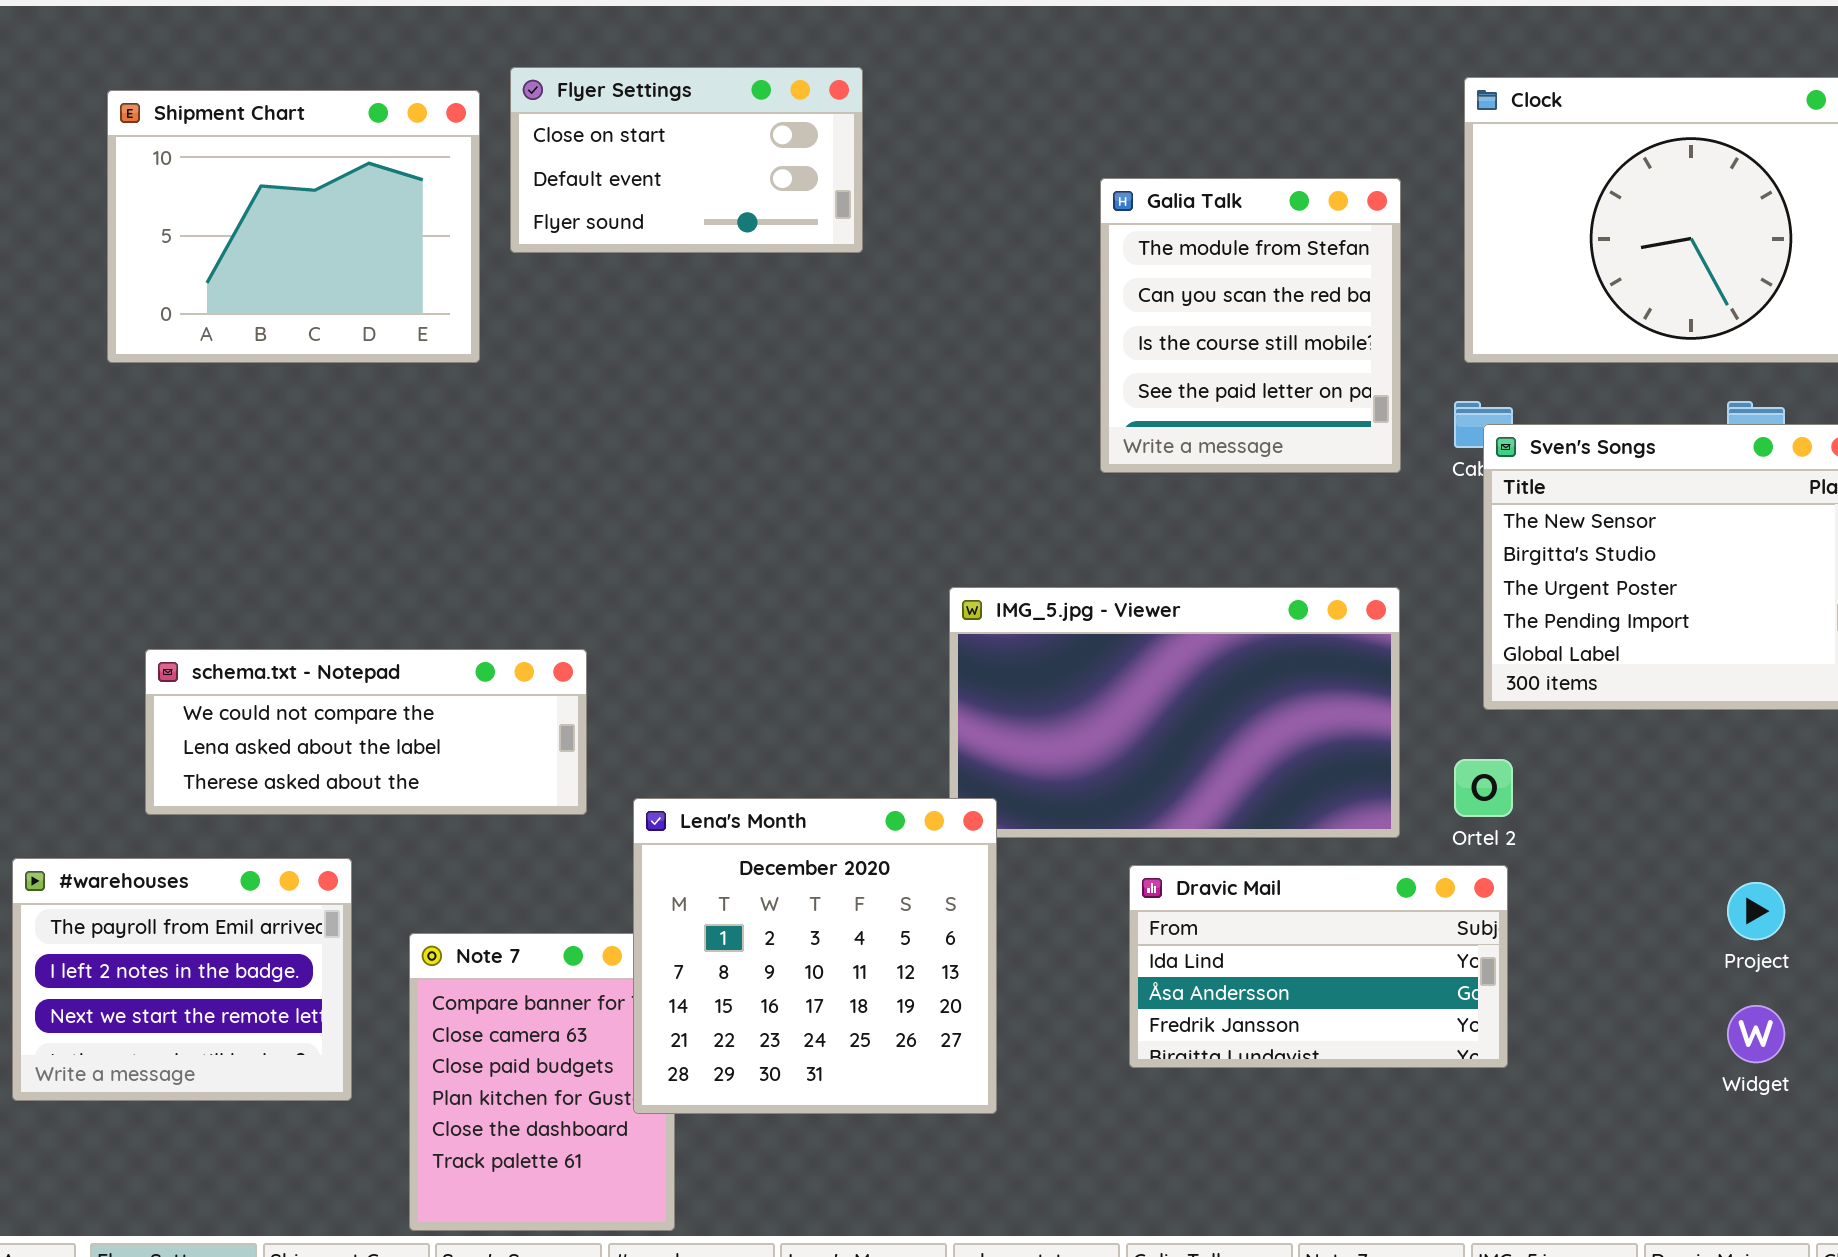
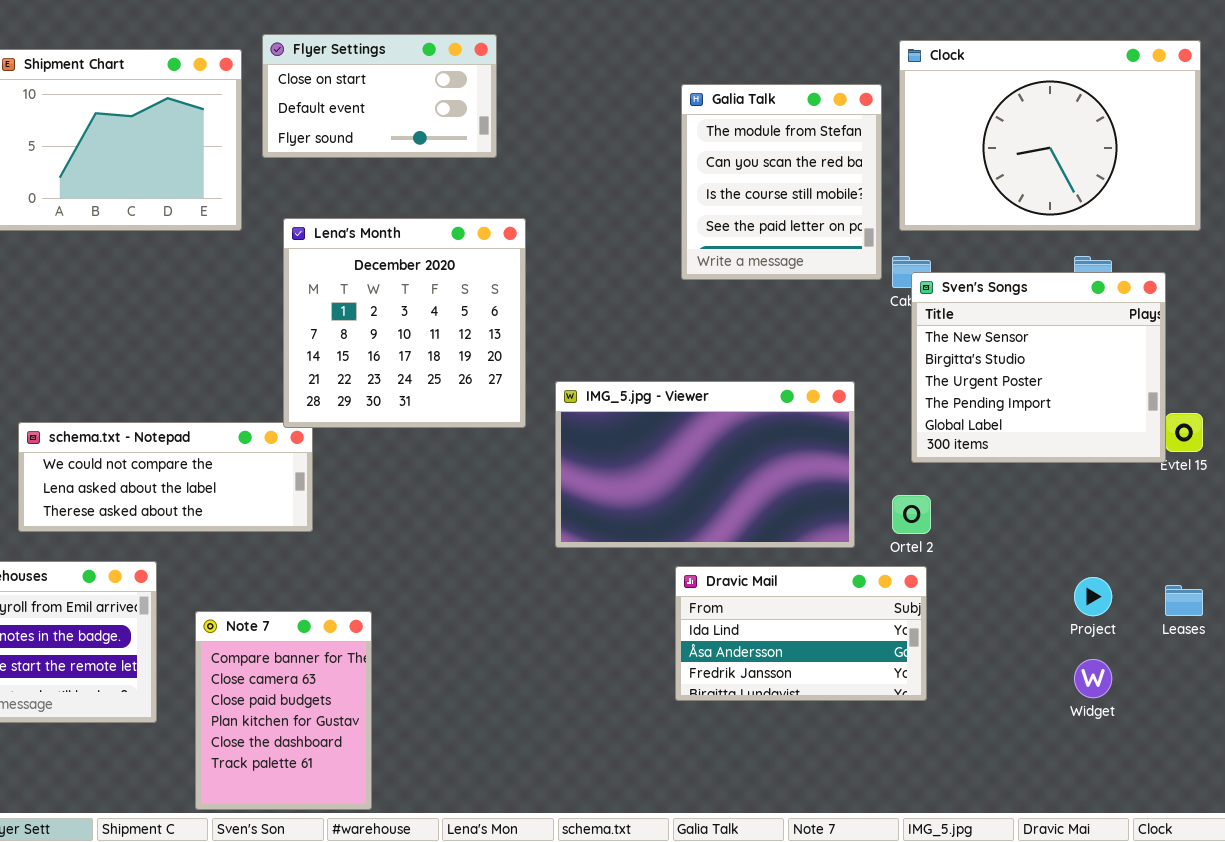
Galia Talk: [1100,178,1401,473] -> [681,84,882,280], moved
Lena's Month: [633,798,997,1114] -> [283,218,526,428], moved

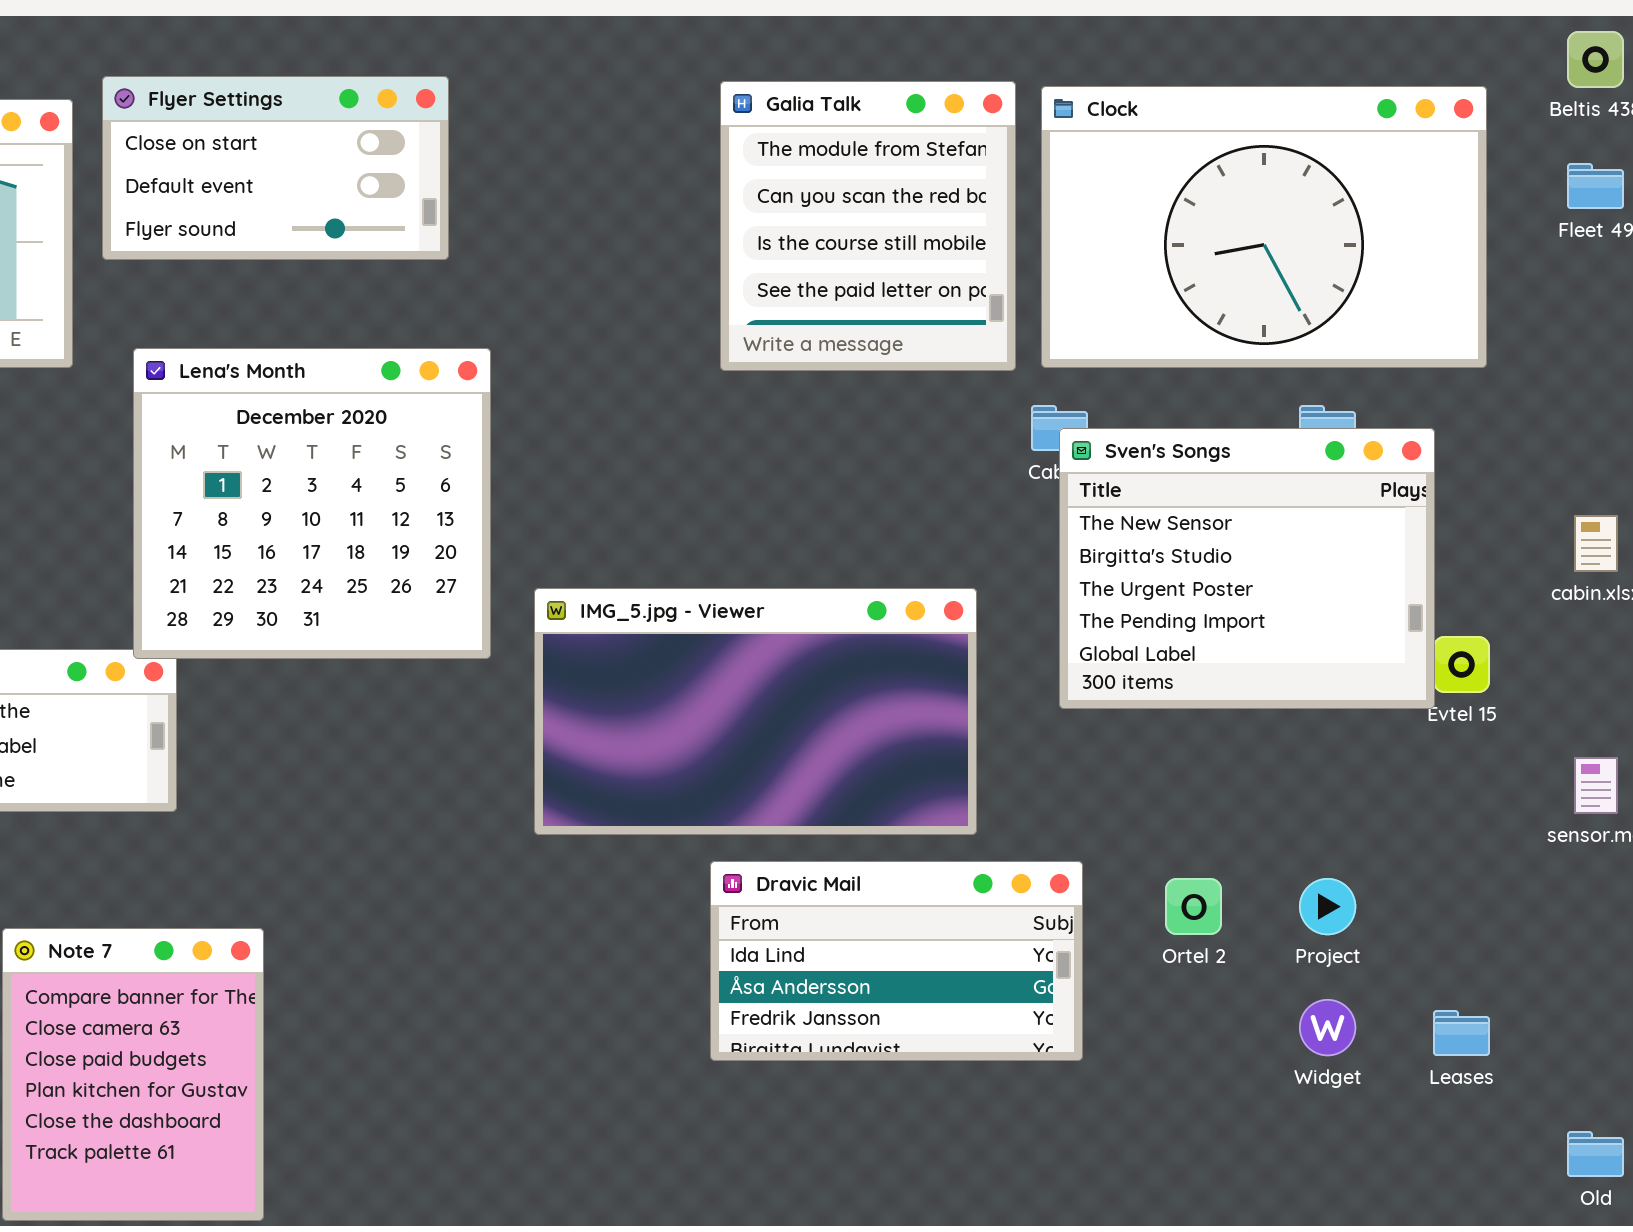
Galia Talk: [681,84,882,280] -> [720,81,1016,371], moved
Ortel 2: [892,495,931,534] -> [1165,878,1222,935], moved
Leases: [1165,585,1203,616] -> [1433,1010,1490,1056], moved

